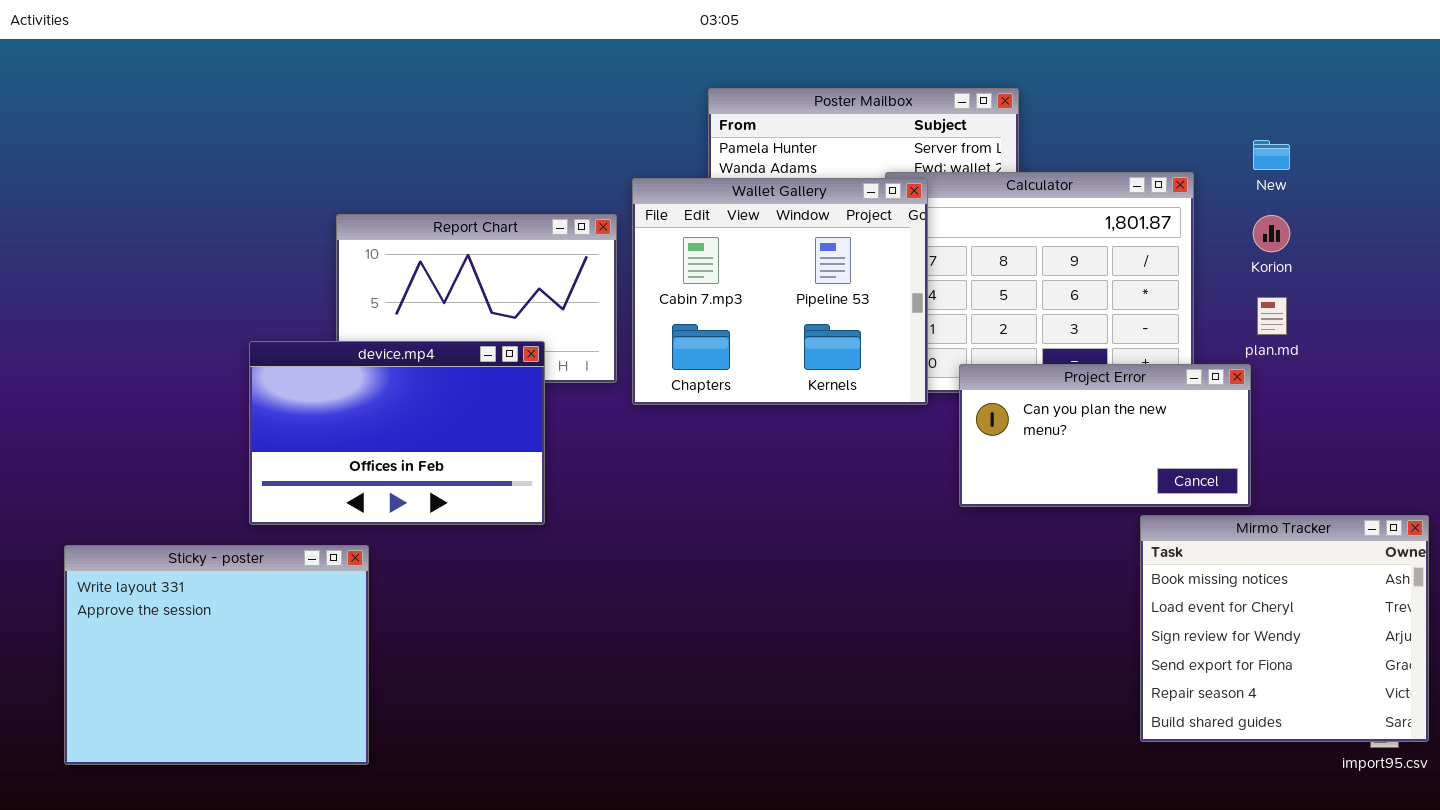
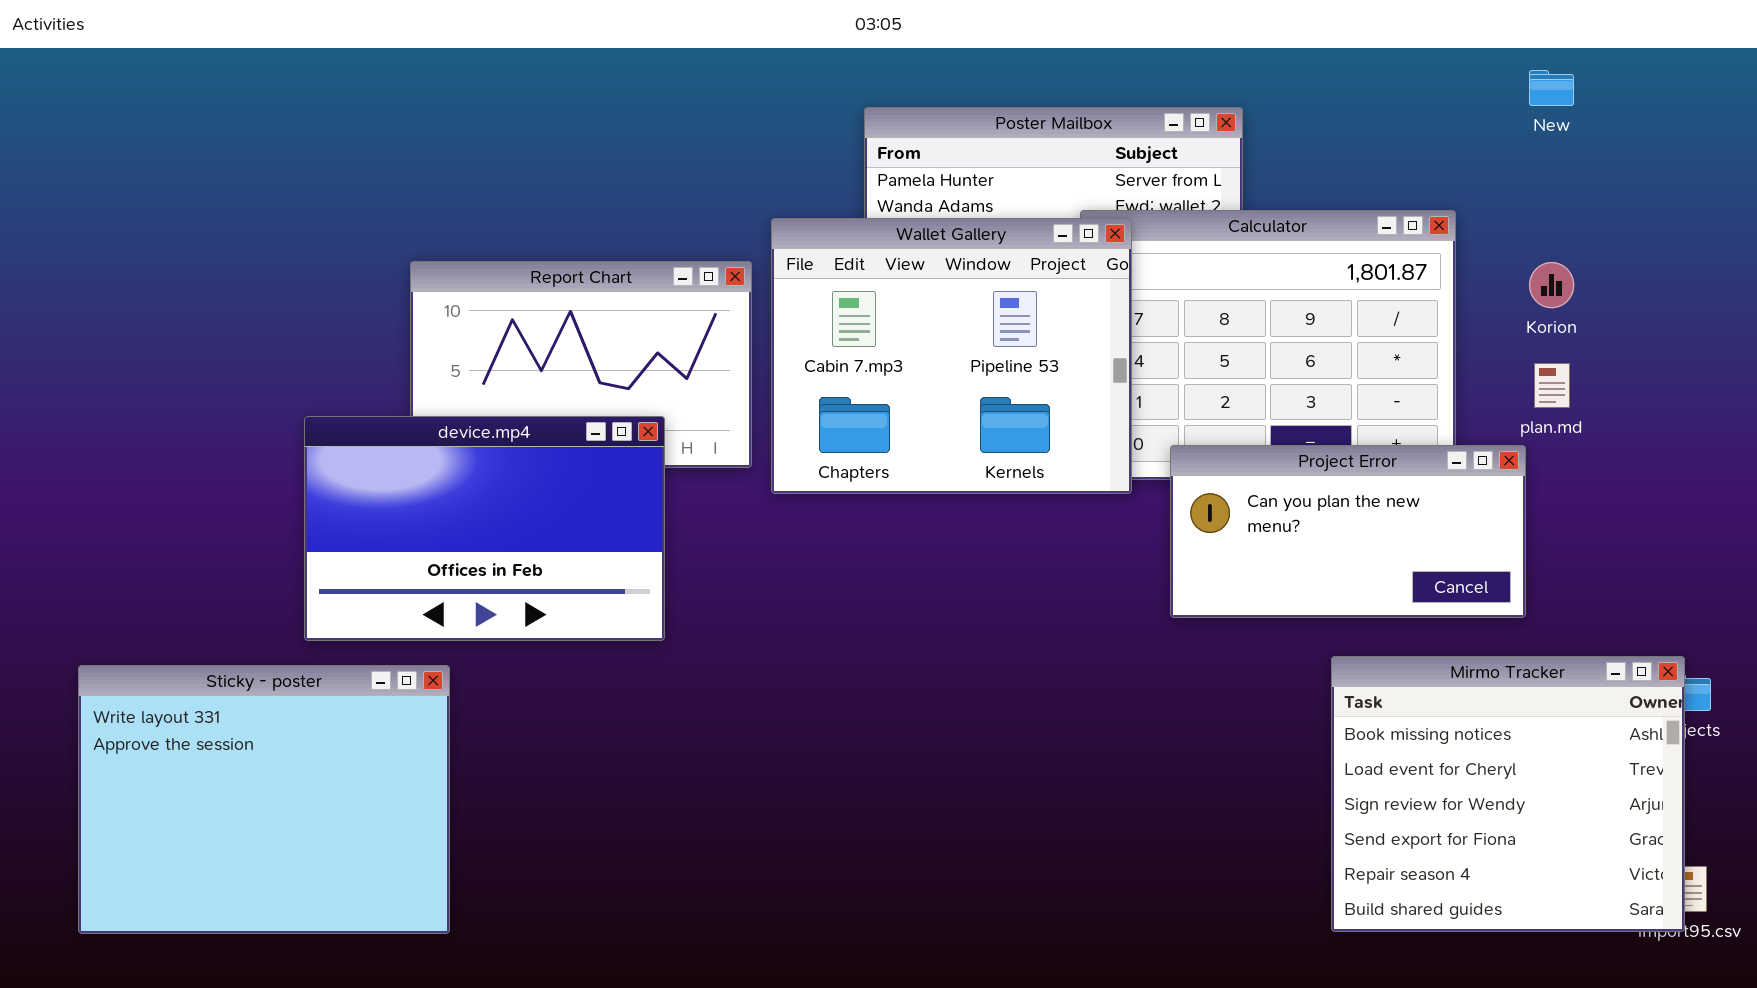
New: [1253,140,1290,170] -> [1529,70,1574,106], moved
Mirmo Tracker: [1140,515,1429,742] -> [1331,656,1685,932], moved

